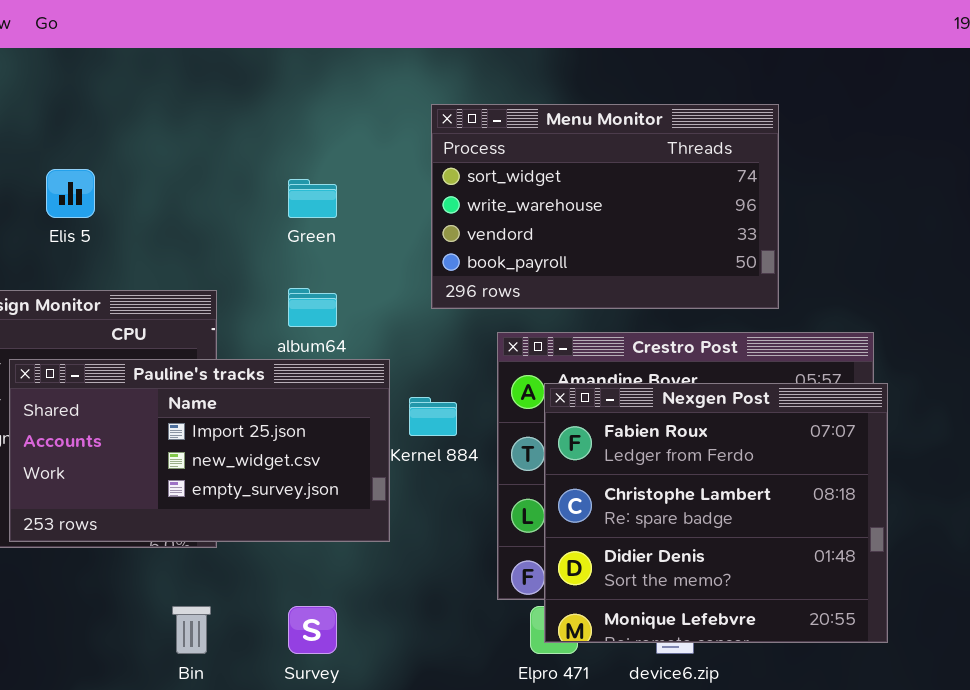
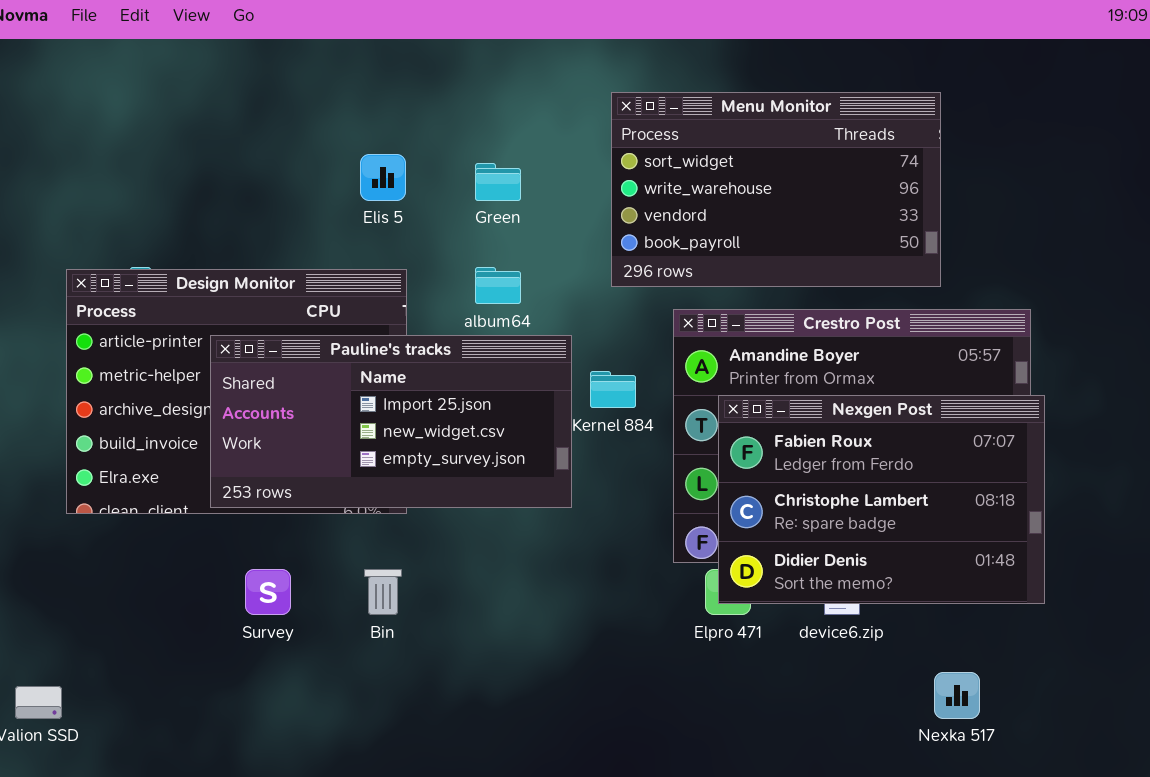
Elis 5: [46,169,95,218] -> [360,154,406,201], moved
Nexgen Post: [544,383,888,643] -> [718,395,1045,604], resized
Survey: [288,606,337,654] -> [245,569,291,615], moved

